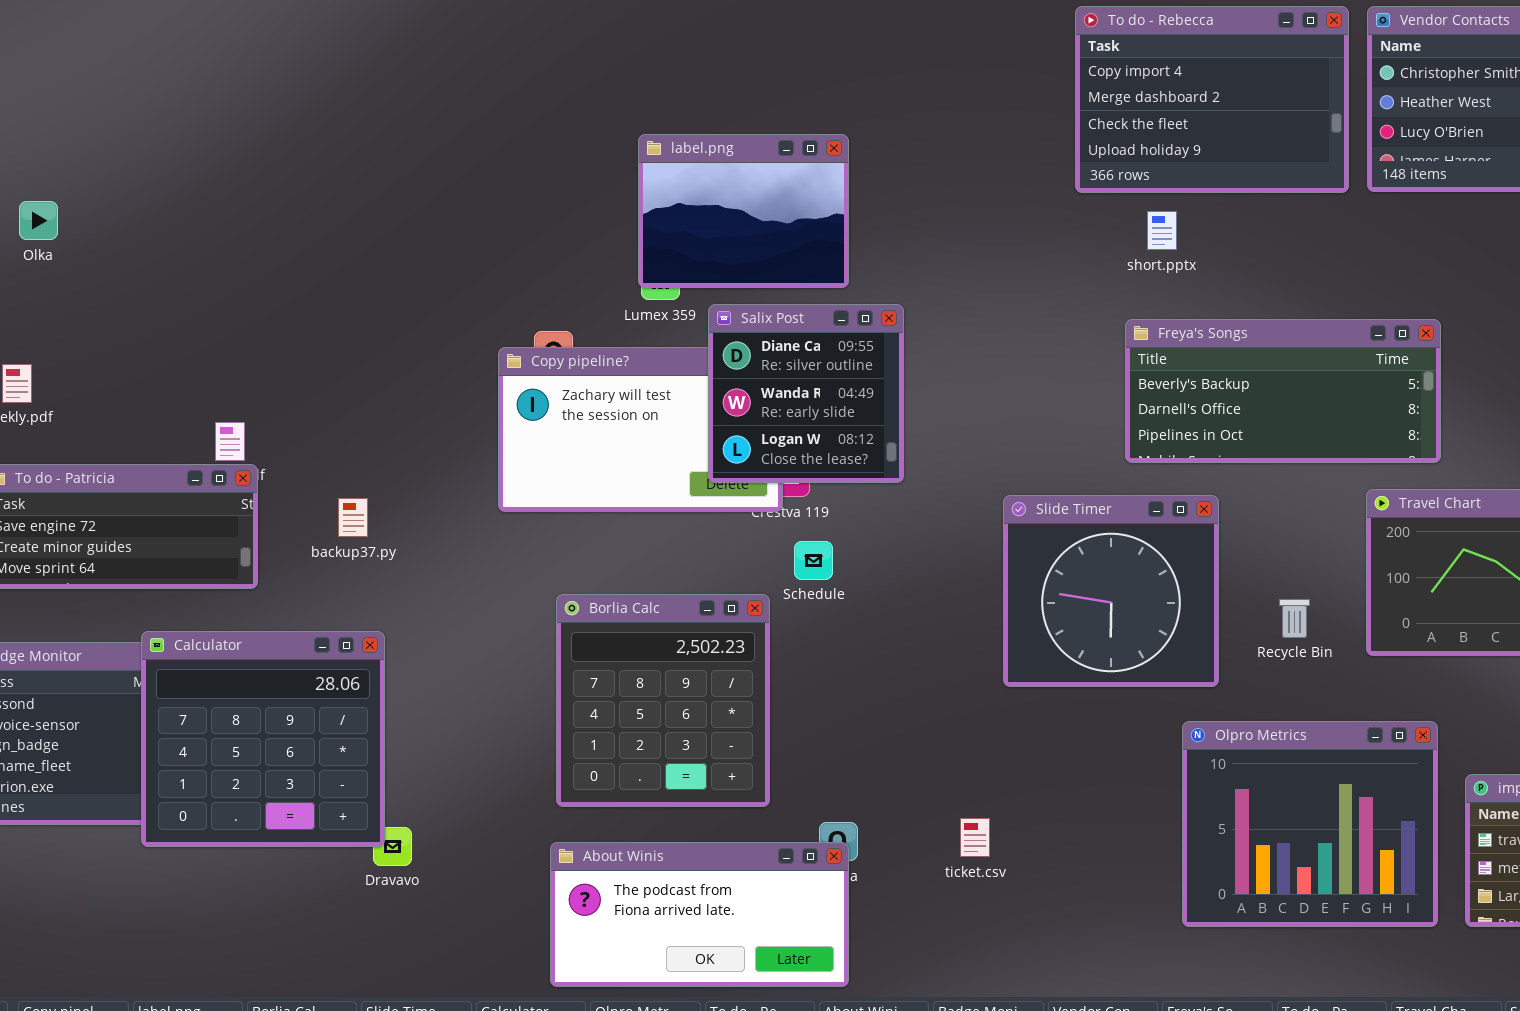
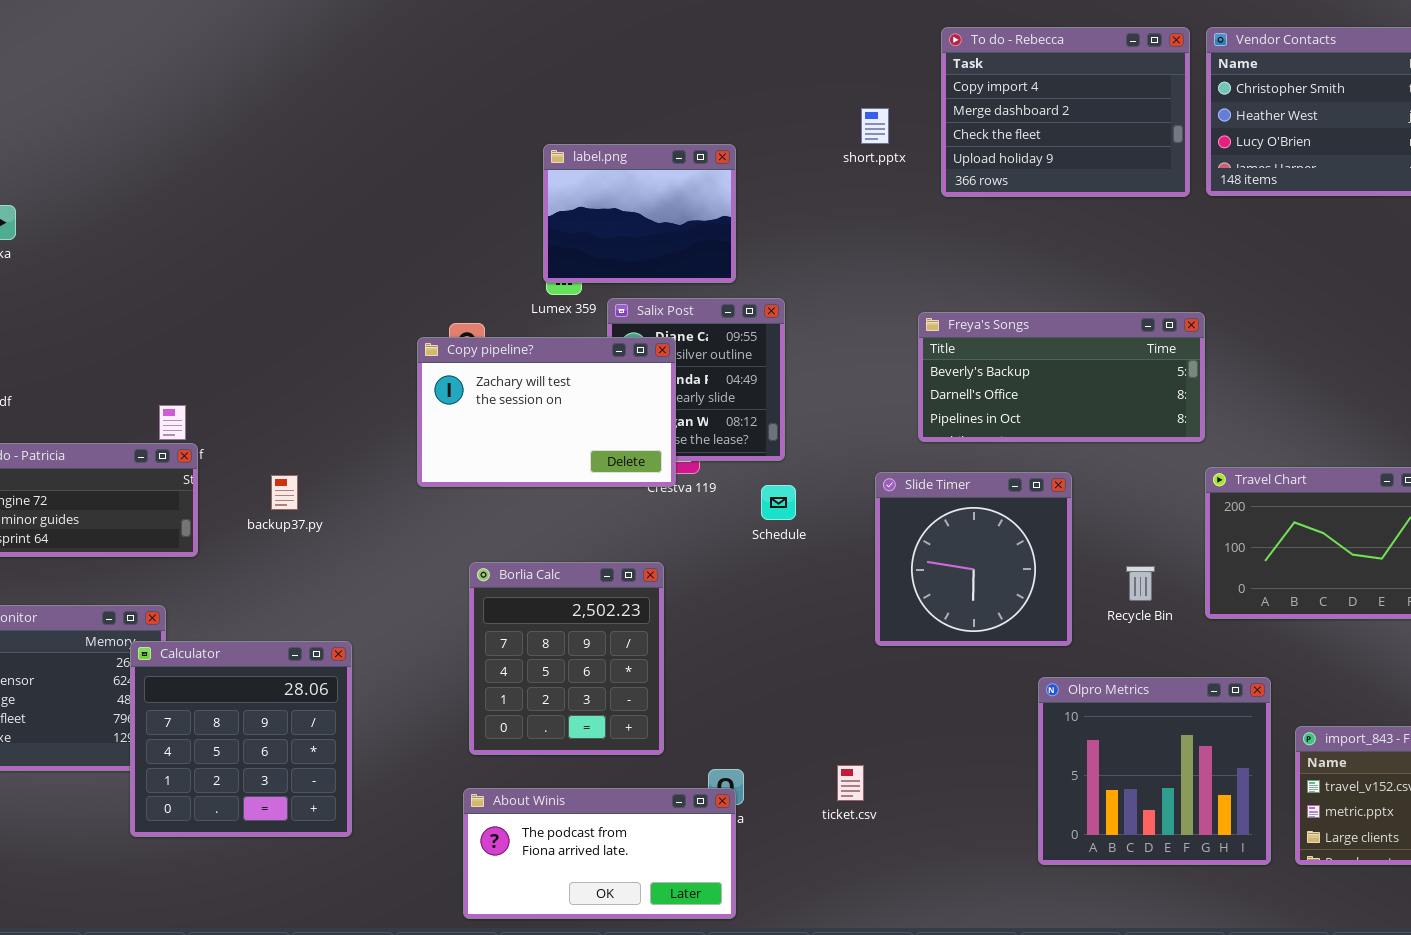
short.pptx: [1147,211,1177,250] -> [861,108,889,144], moved
Freya's Songs: [1125,319,1441,463] -> [918,312,1205,442], moved
Copy pipeline?: [498,347,783,512] -> [417,337,676,487], raised
Schedule: [794,541,833,580] -> [761,485,796,520], moved
Calculator: [141,631,385,847] -> [130,641,352,837], moved

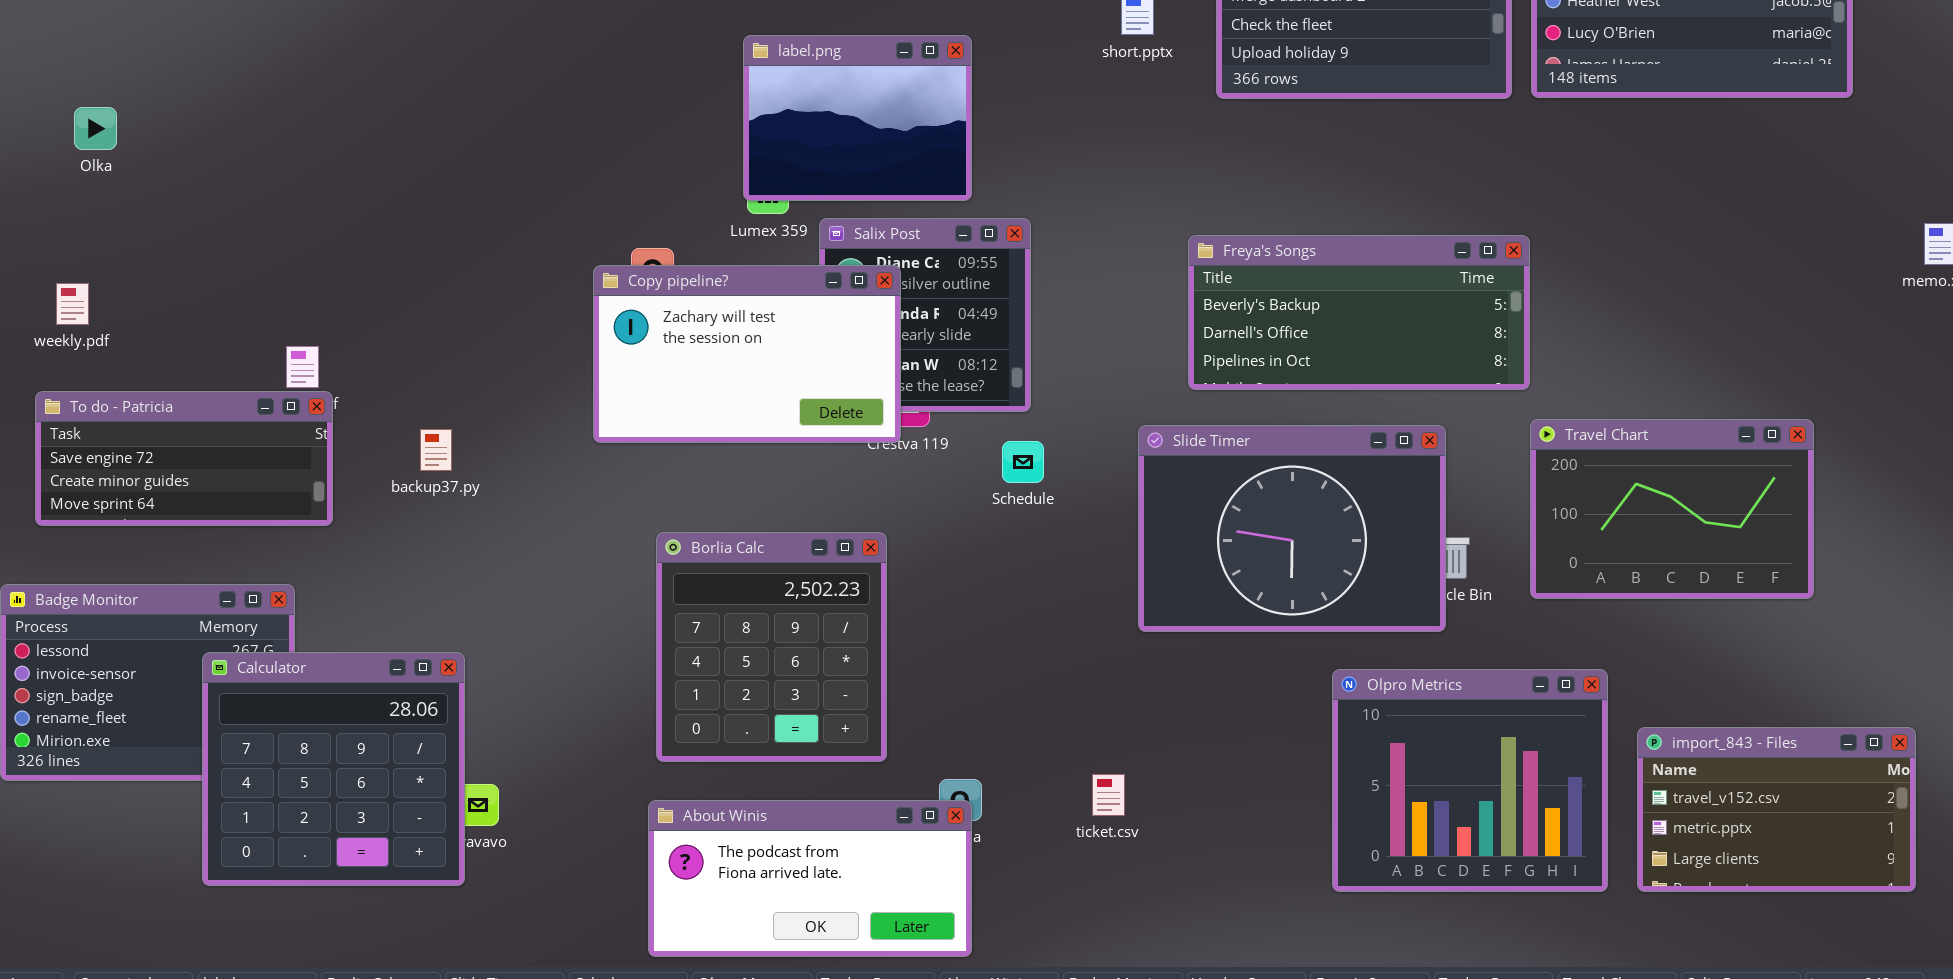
Slide Timer: [875,472,1072,646] -> [1138,425,1446,632], resized
Calculator: [130,641,352,837] -> [202,652,465,886], moved

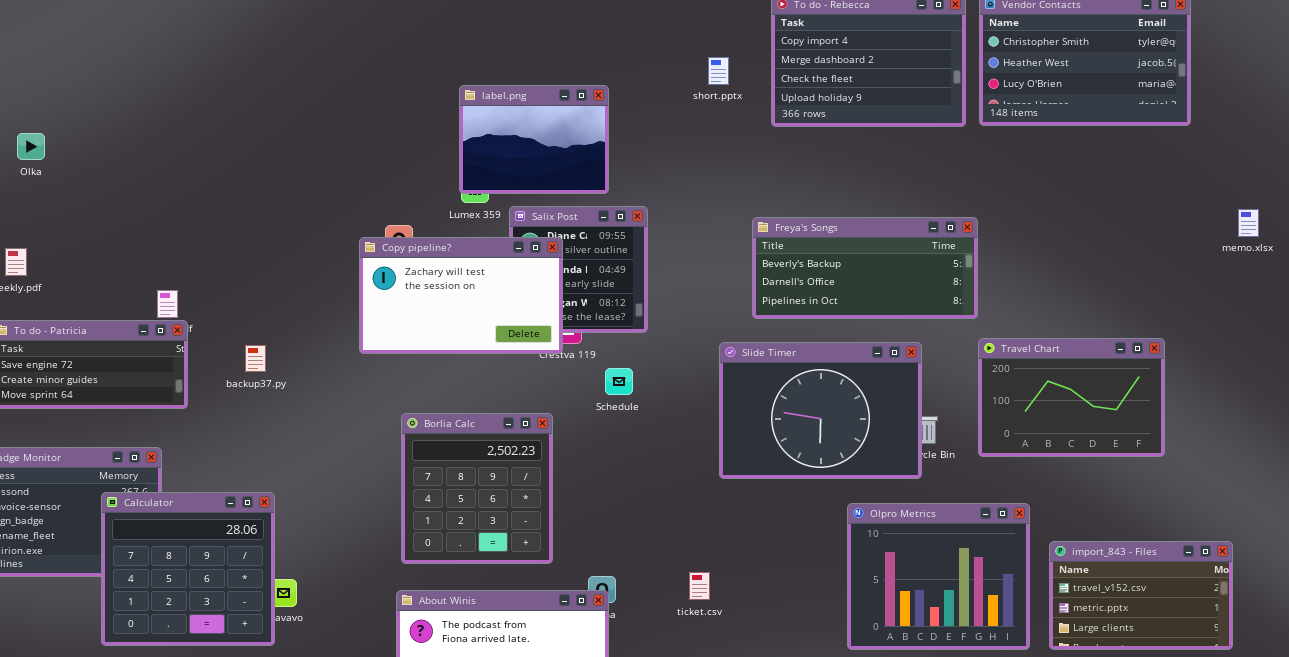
Schedule: [1002,441,1044,483] -> [605,368,633,395], moved

